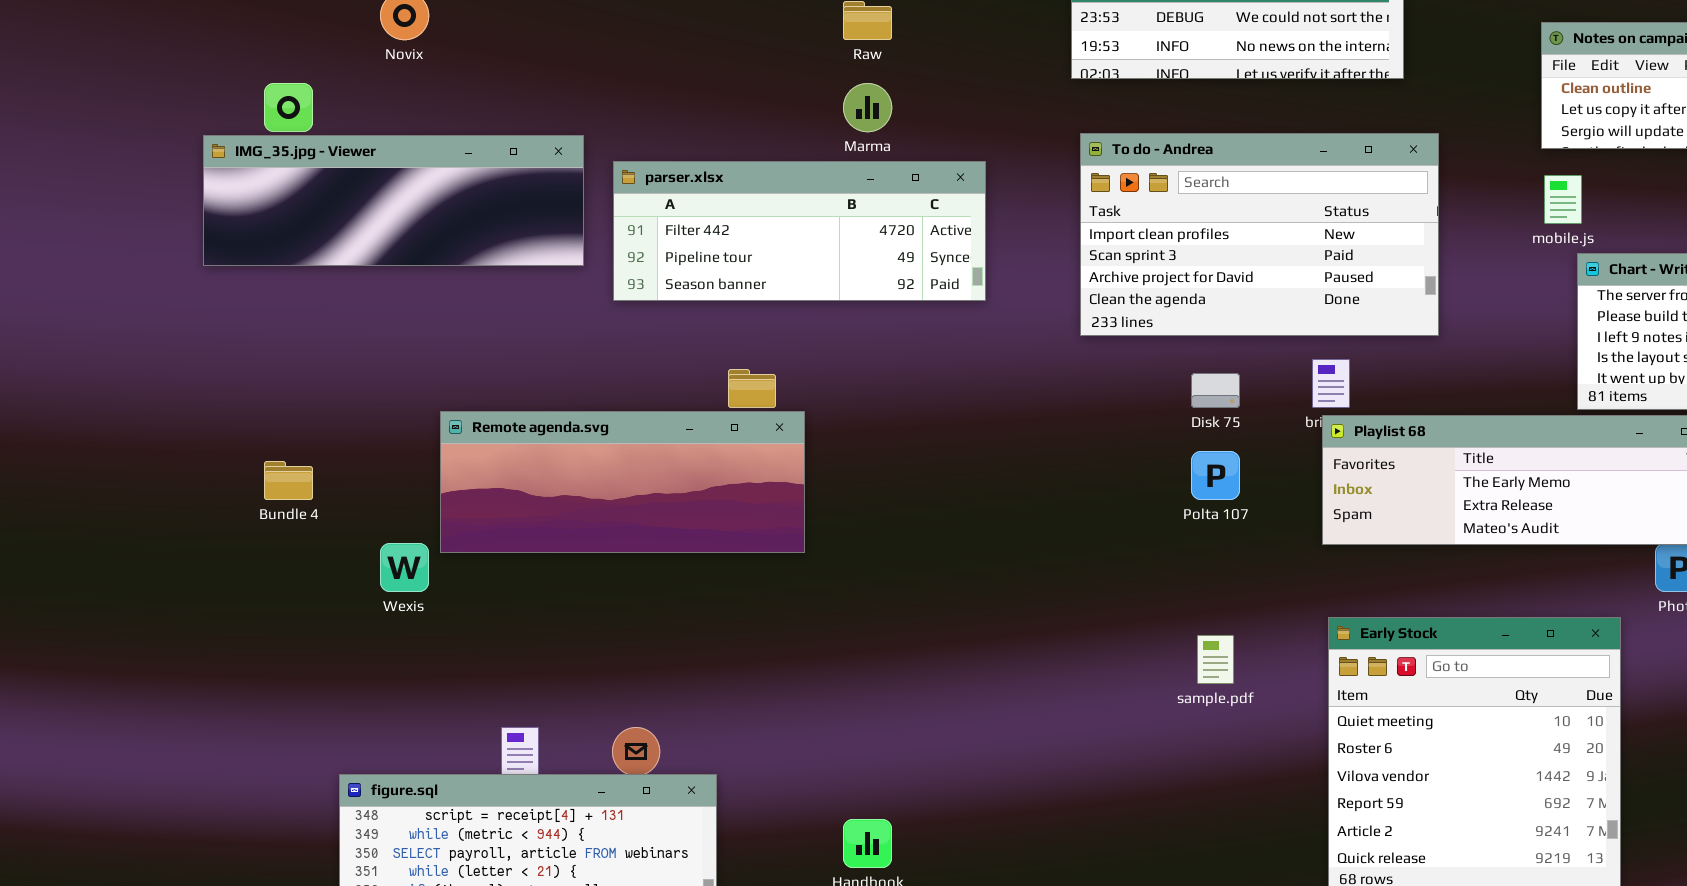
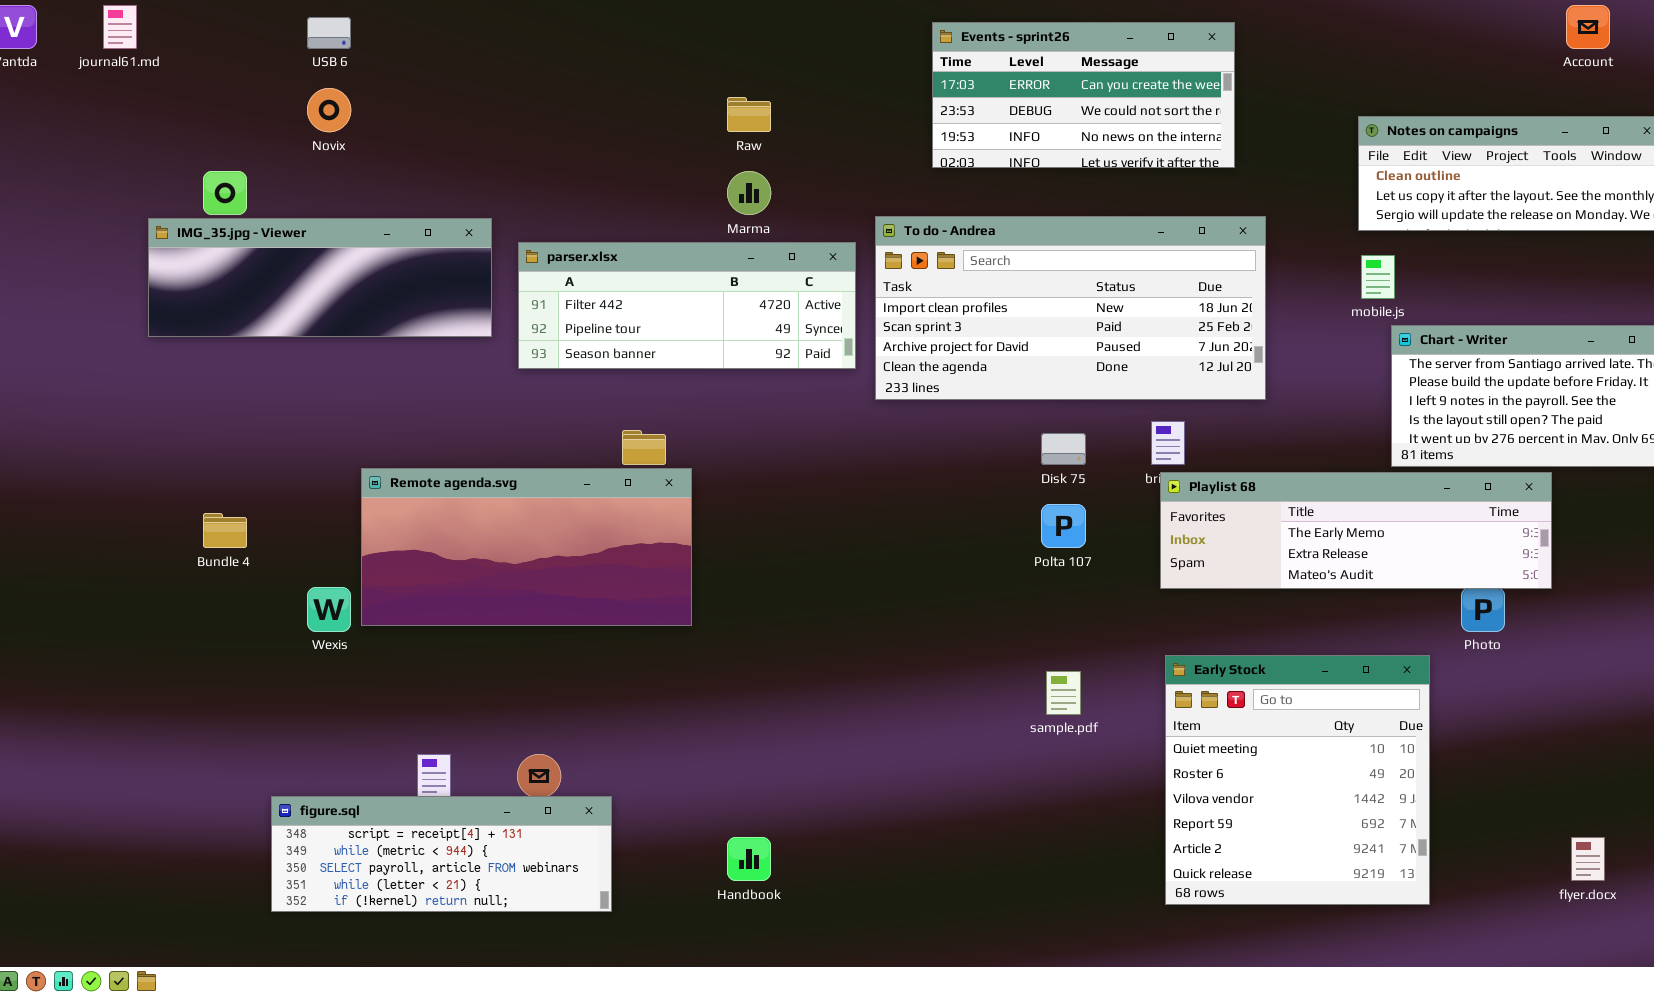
To do - Andrea: [1080,133,1439,336] -> [875,216,1266,400], resized
Remote agenda.svg: [440,411,805,553] -> [361,468,692,626], resized

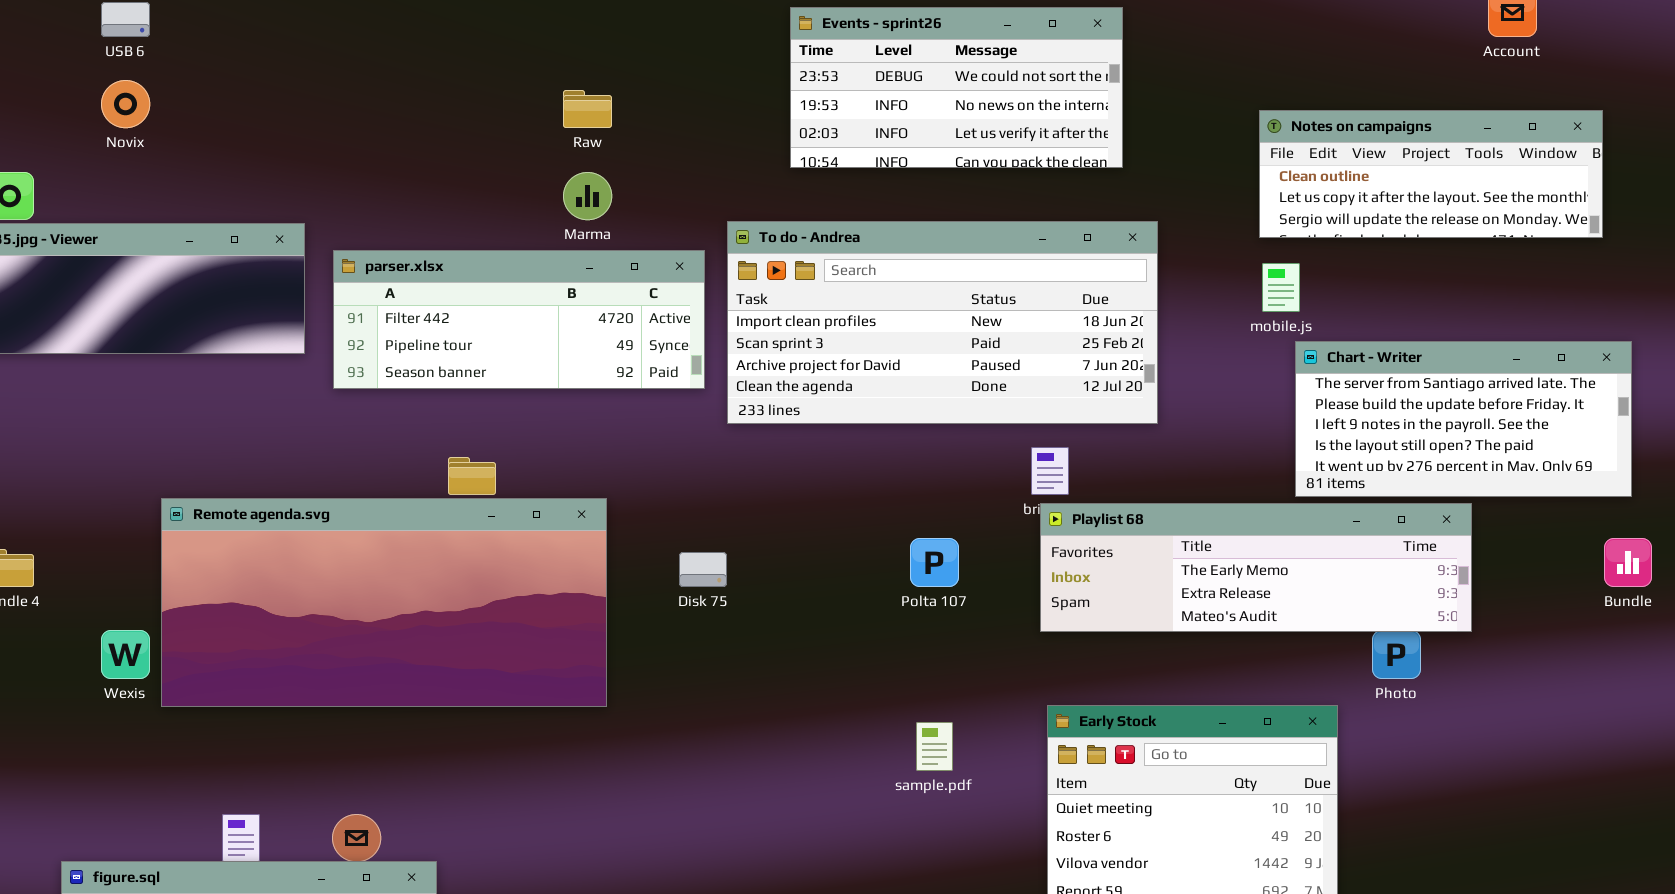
Events - sprint26: [932,22,1235,168] -> [790,7,1123,168], scrolled down 1 row
Disk 75: [1041,433,1086,465] -> [679,552,727,587], moved
Remote agenda.svg: [361,468,692,626] -> [161,498,607,707], resized

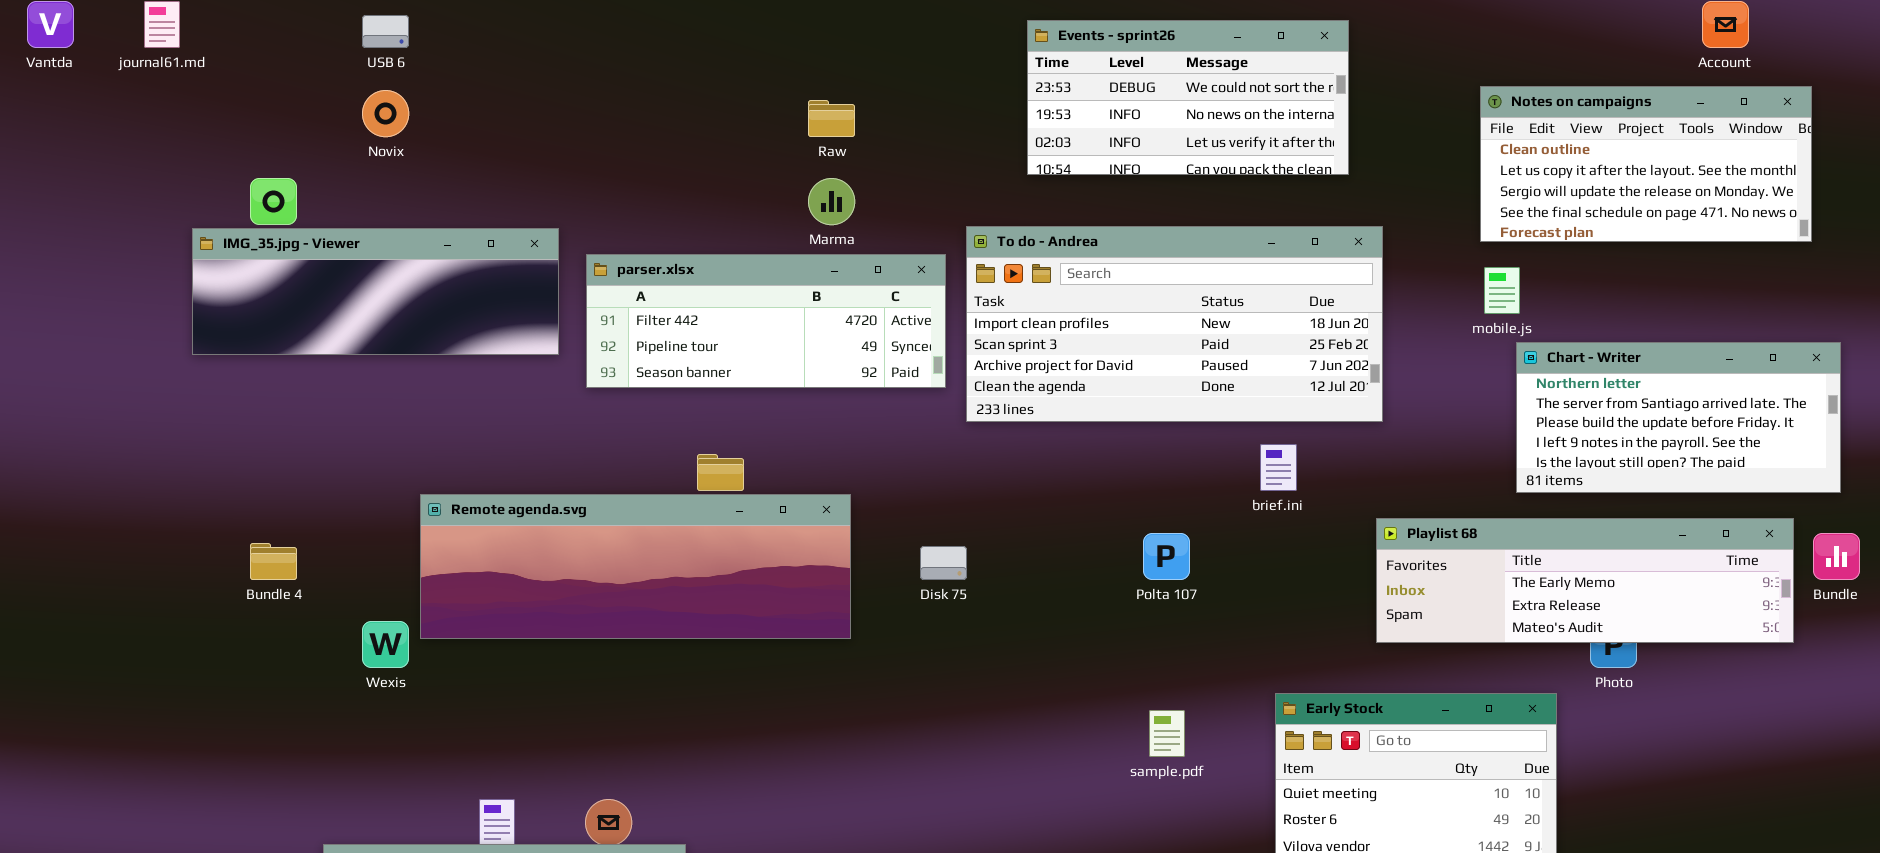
Notes on campaigns: [1259,110,1603,238] -> [1480,86,1812,242], resized
Chart - Writer: [1295,341,1632,497] -> [1516,342,1841,493], scrolled up 1 row
Remote agenda.svg: [161,498,607,707] -> [420,494,851,639], resized
Playlist 68: [1040,503,1472,632] -> [1376,518,1794,643], moved

